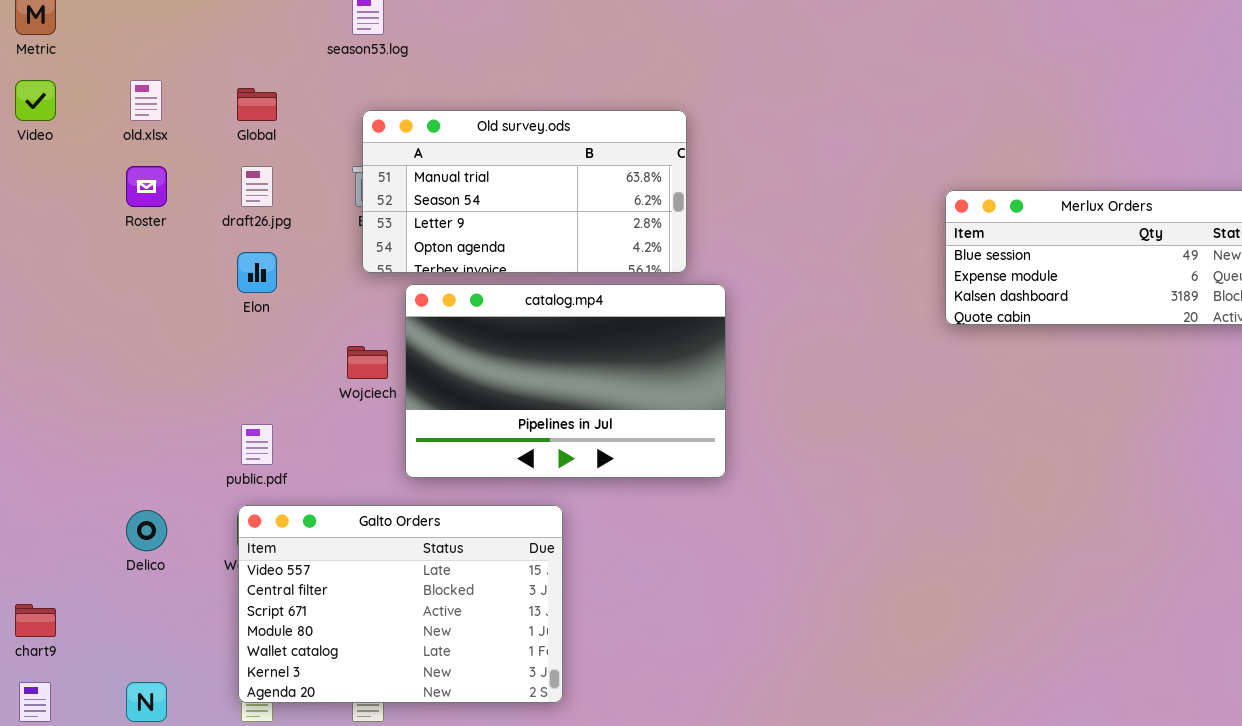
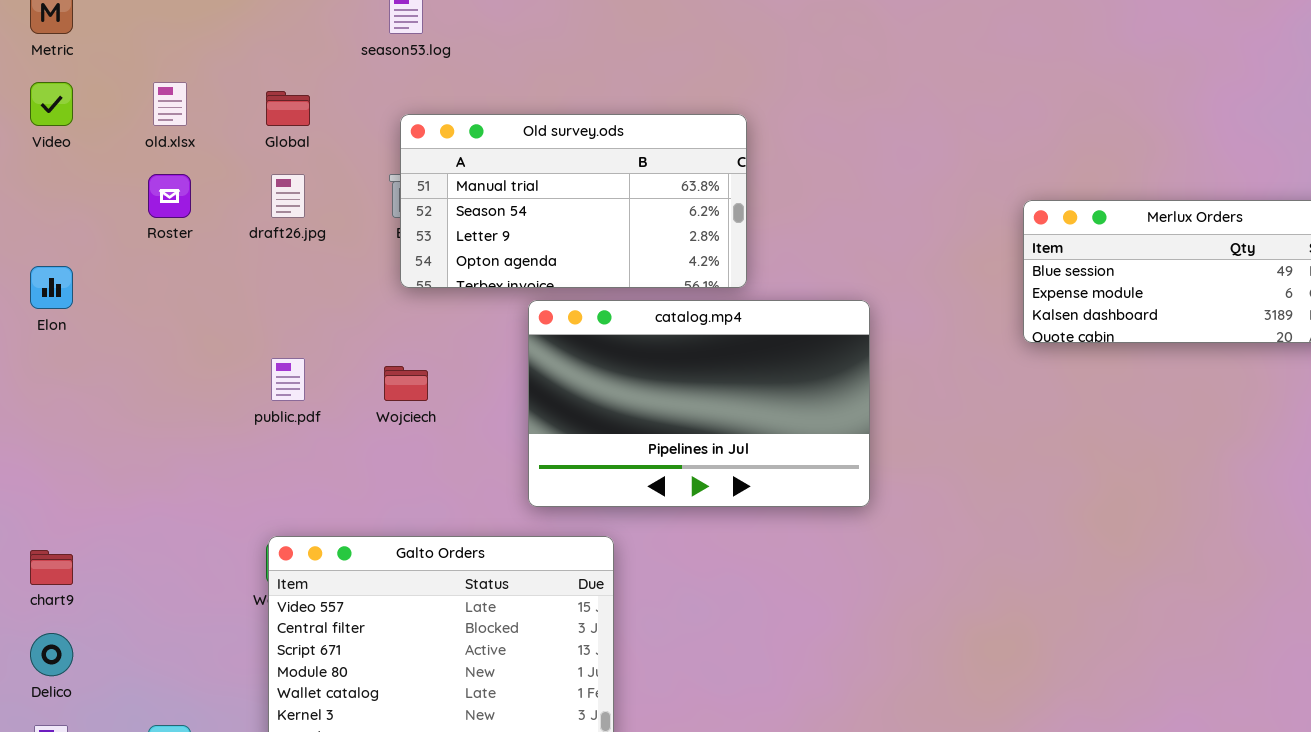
Elon: [237,252,277,293] -> [30,266,73,309], moved
catalog.mp4: [405,284,726,478] -> [528,300,870,507], moved
public.pdf: [241,424,273,465] -> [271,358,305,401], moved
Delico: [126,510,167,551] -> [30,633,73,676], moved
chart9: [15,604,56,637] -> [30,550,73,585], moved

